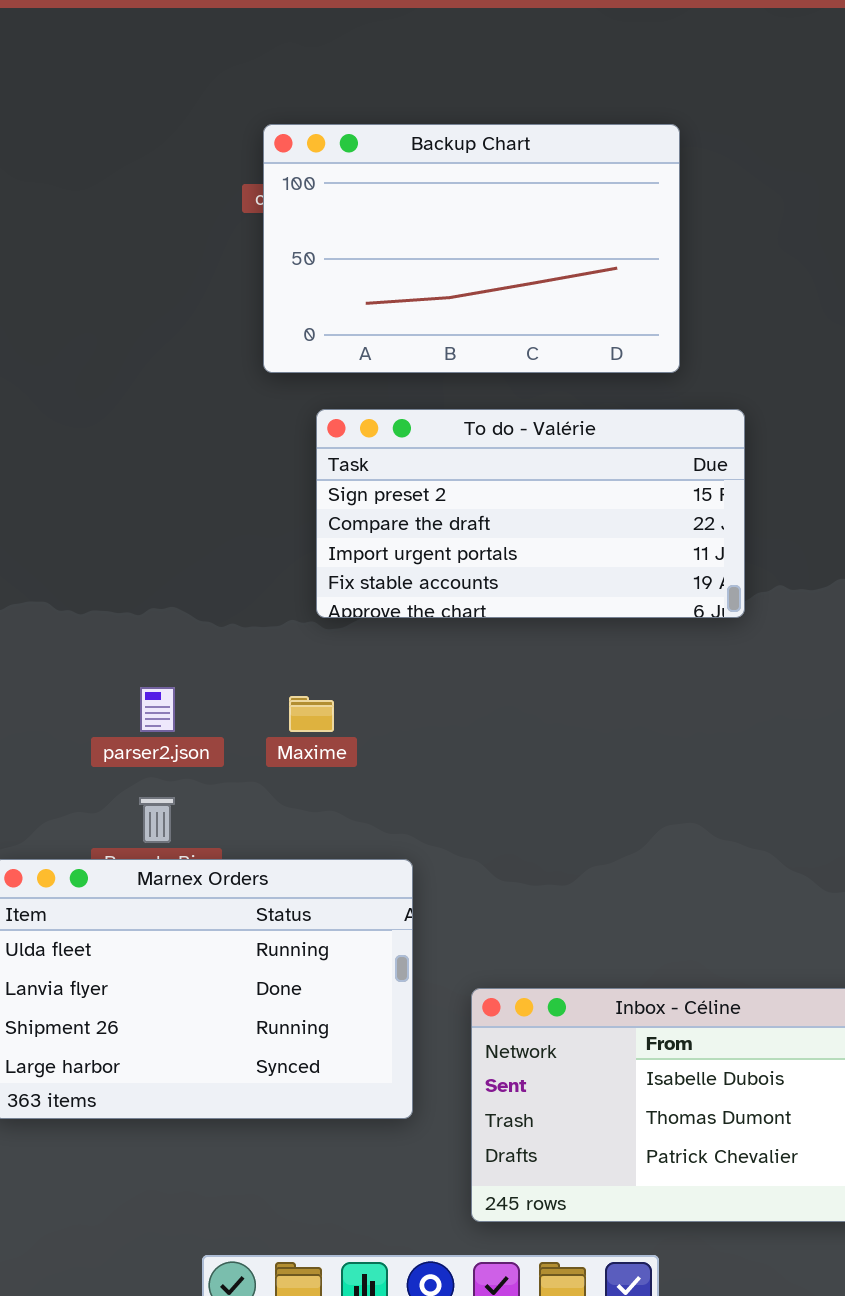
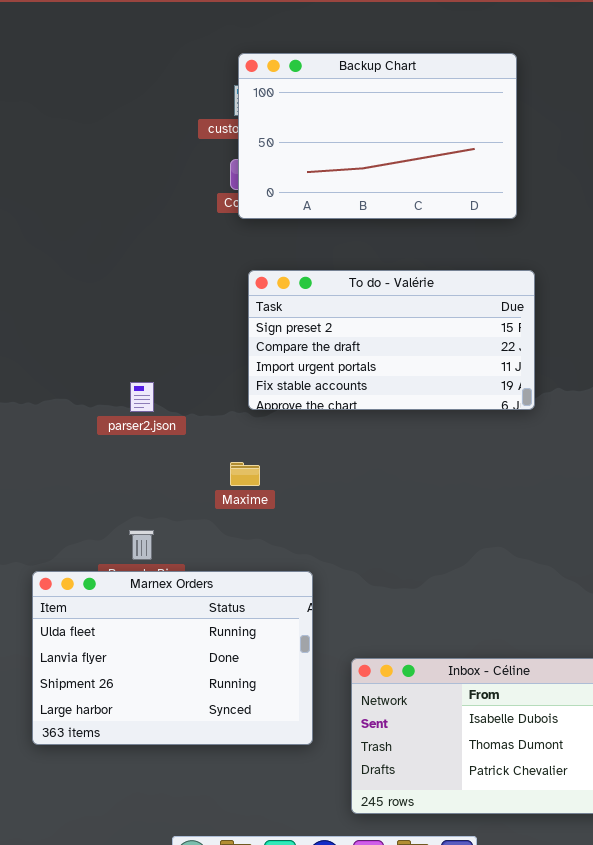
Backup Chart: [263,124,680,373] -> [238,53,517,219], moved
parser2.json: [140,687,175,732] -> [130,382,154,412], moved

